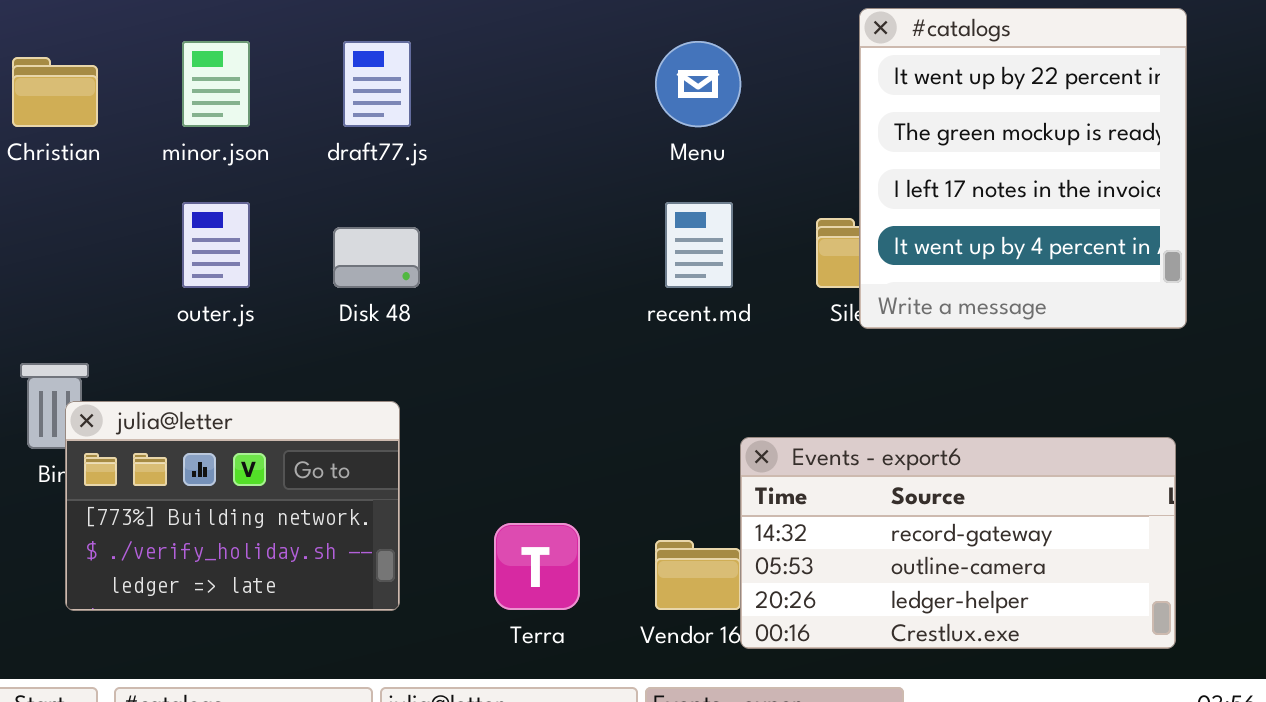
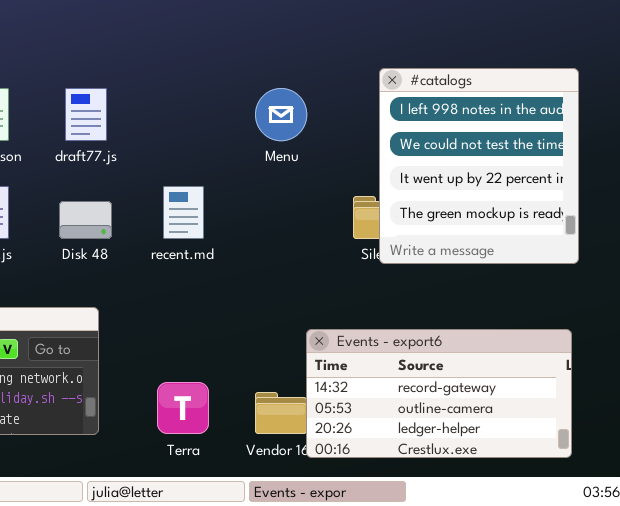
#catalogs: [859,8,1187,329] -> [379,68,579,264], scrolled up 2 rows
recent.md: [665,202,733,288] -> [163,186,204,239], moved

